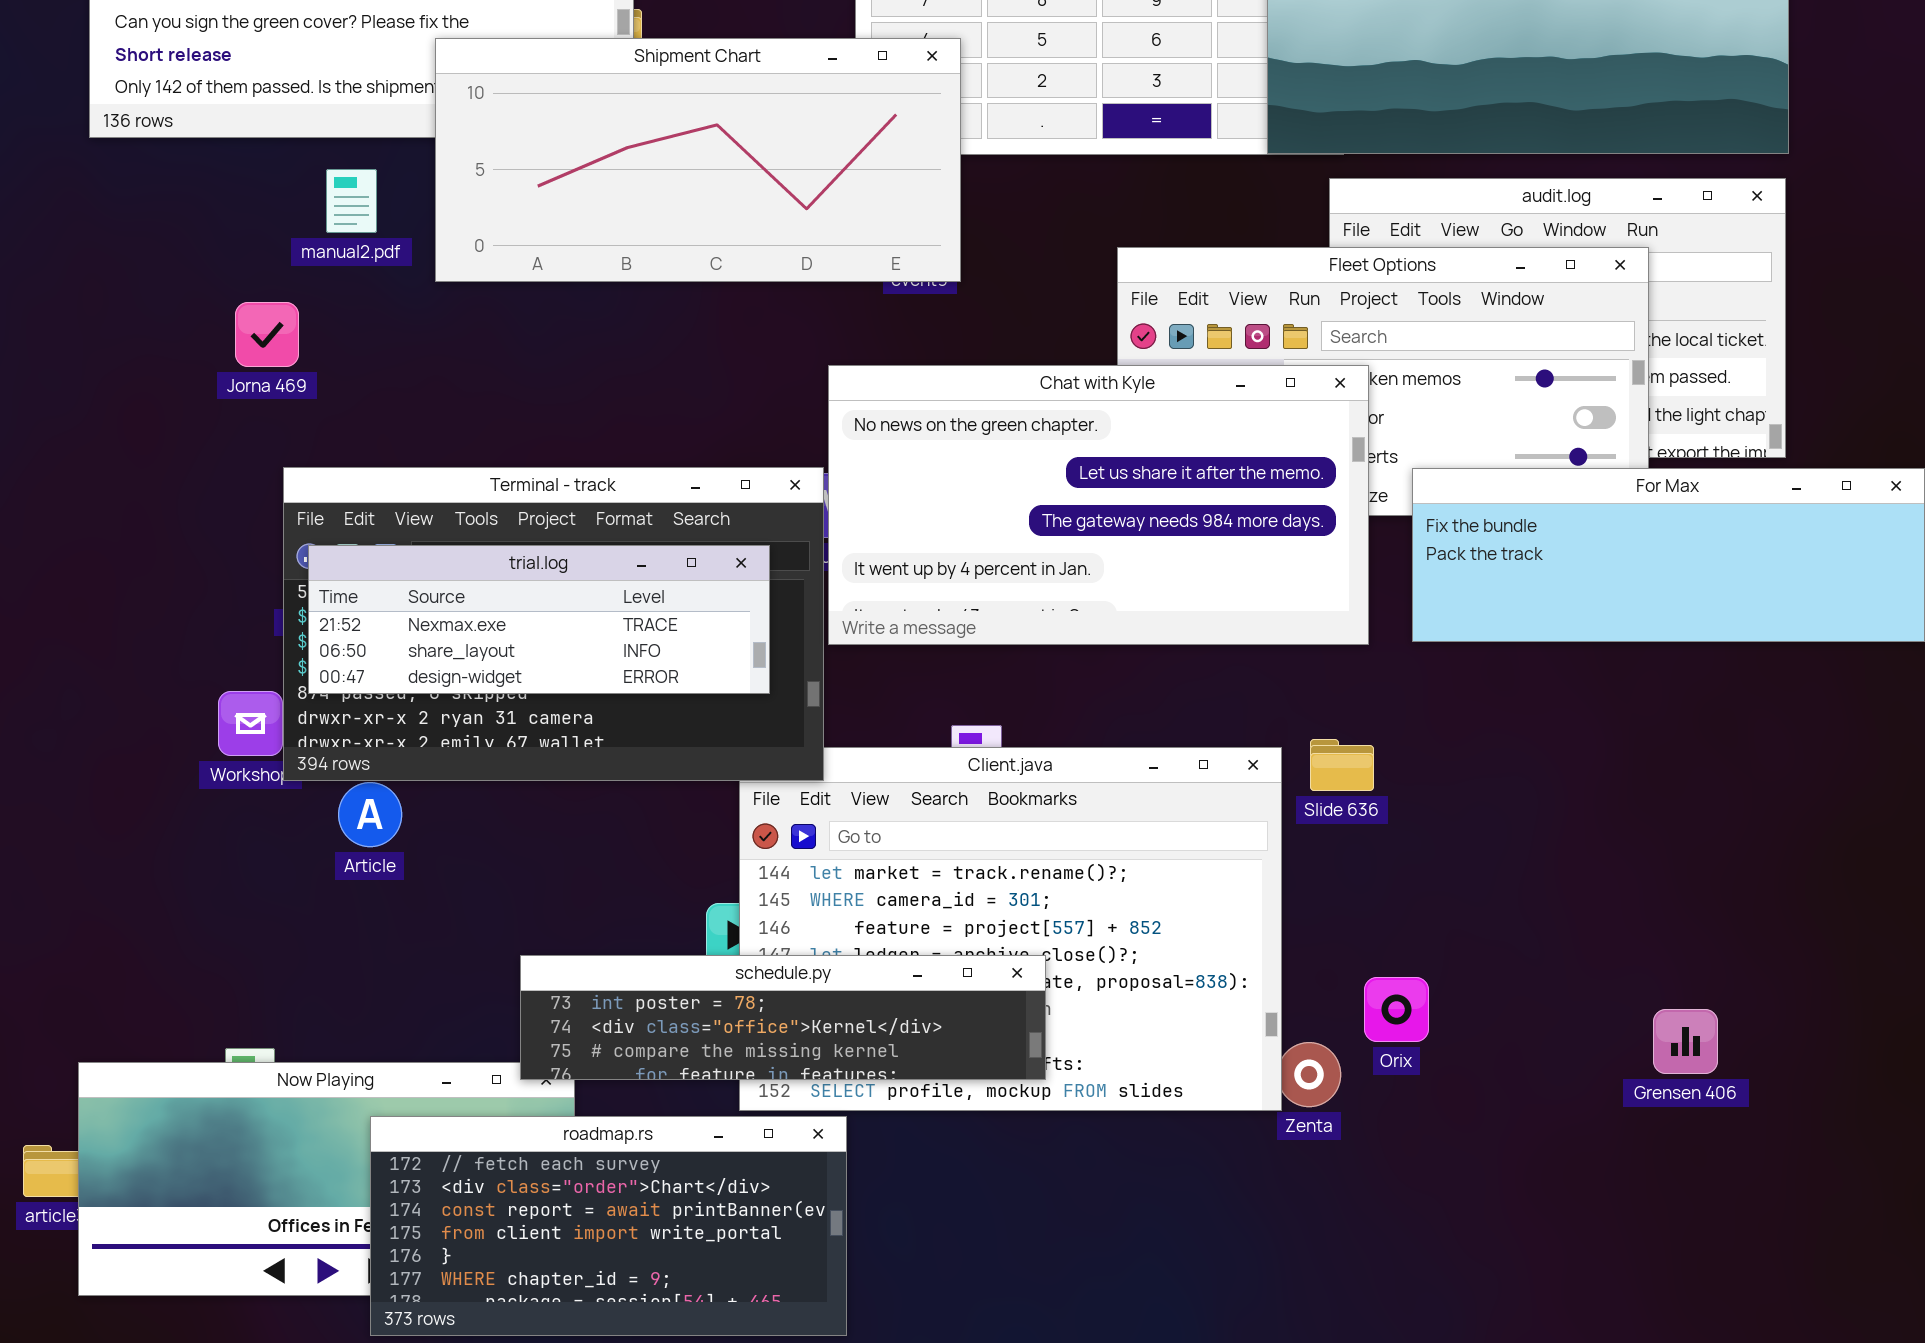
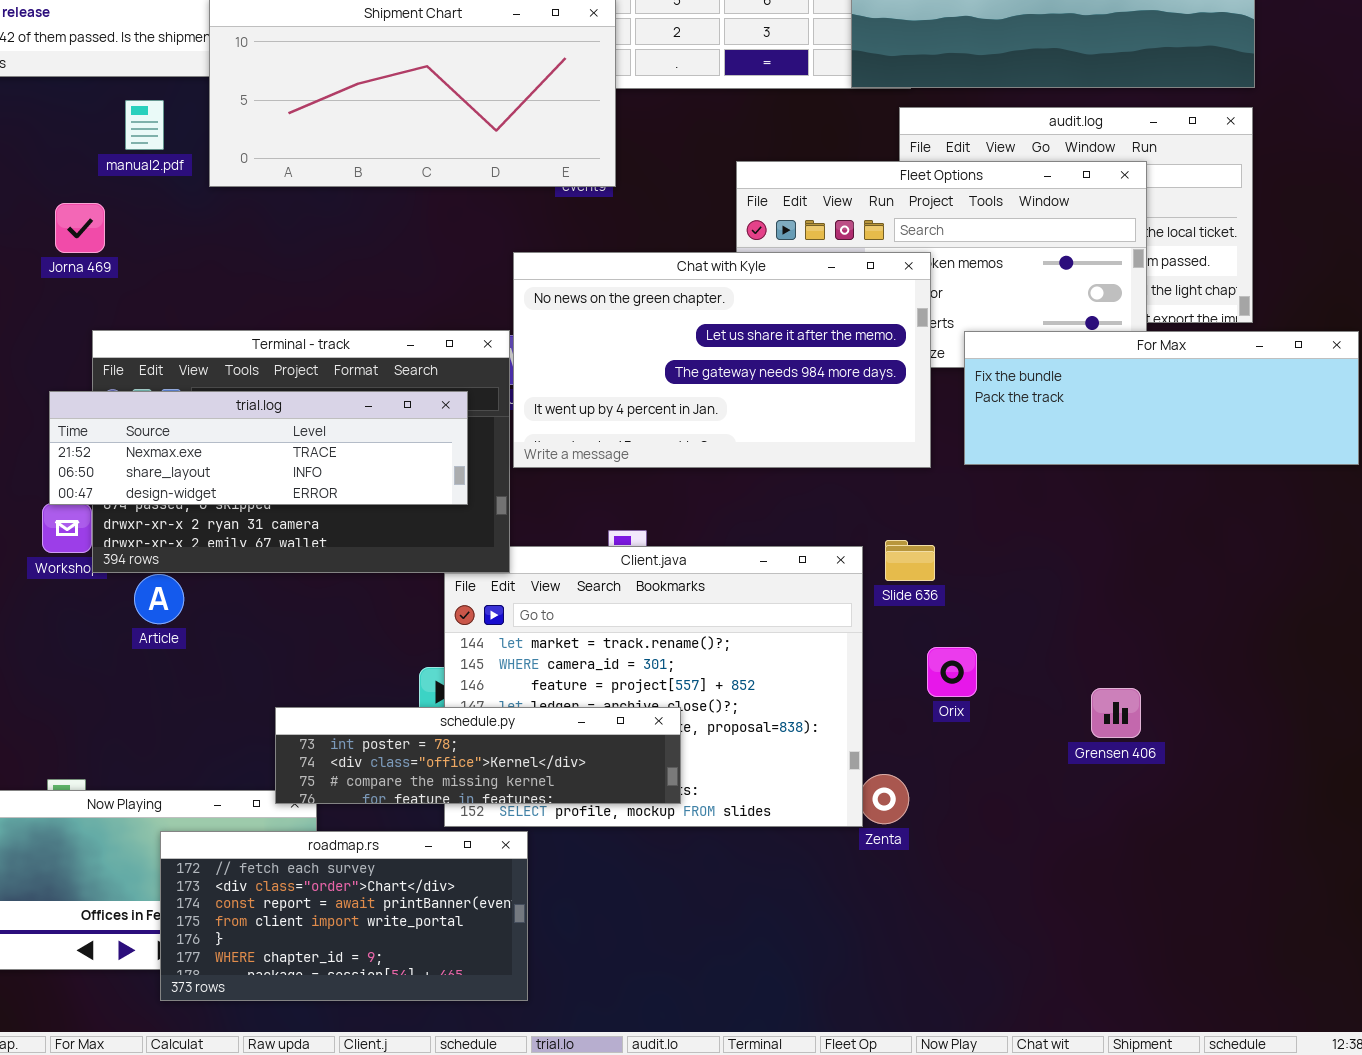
trial.log: [308,545,770,694] -> [49,391,468,505], resized
Orix: [1364,977,1429,1042] -> [927,647,977,697], moved
Grensen 406: [1653,1009,1718,1074] -> [1091,688,1141,738], moved

